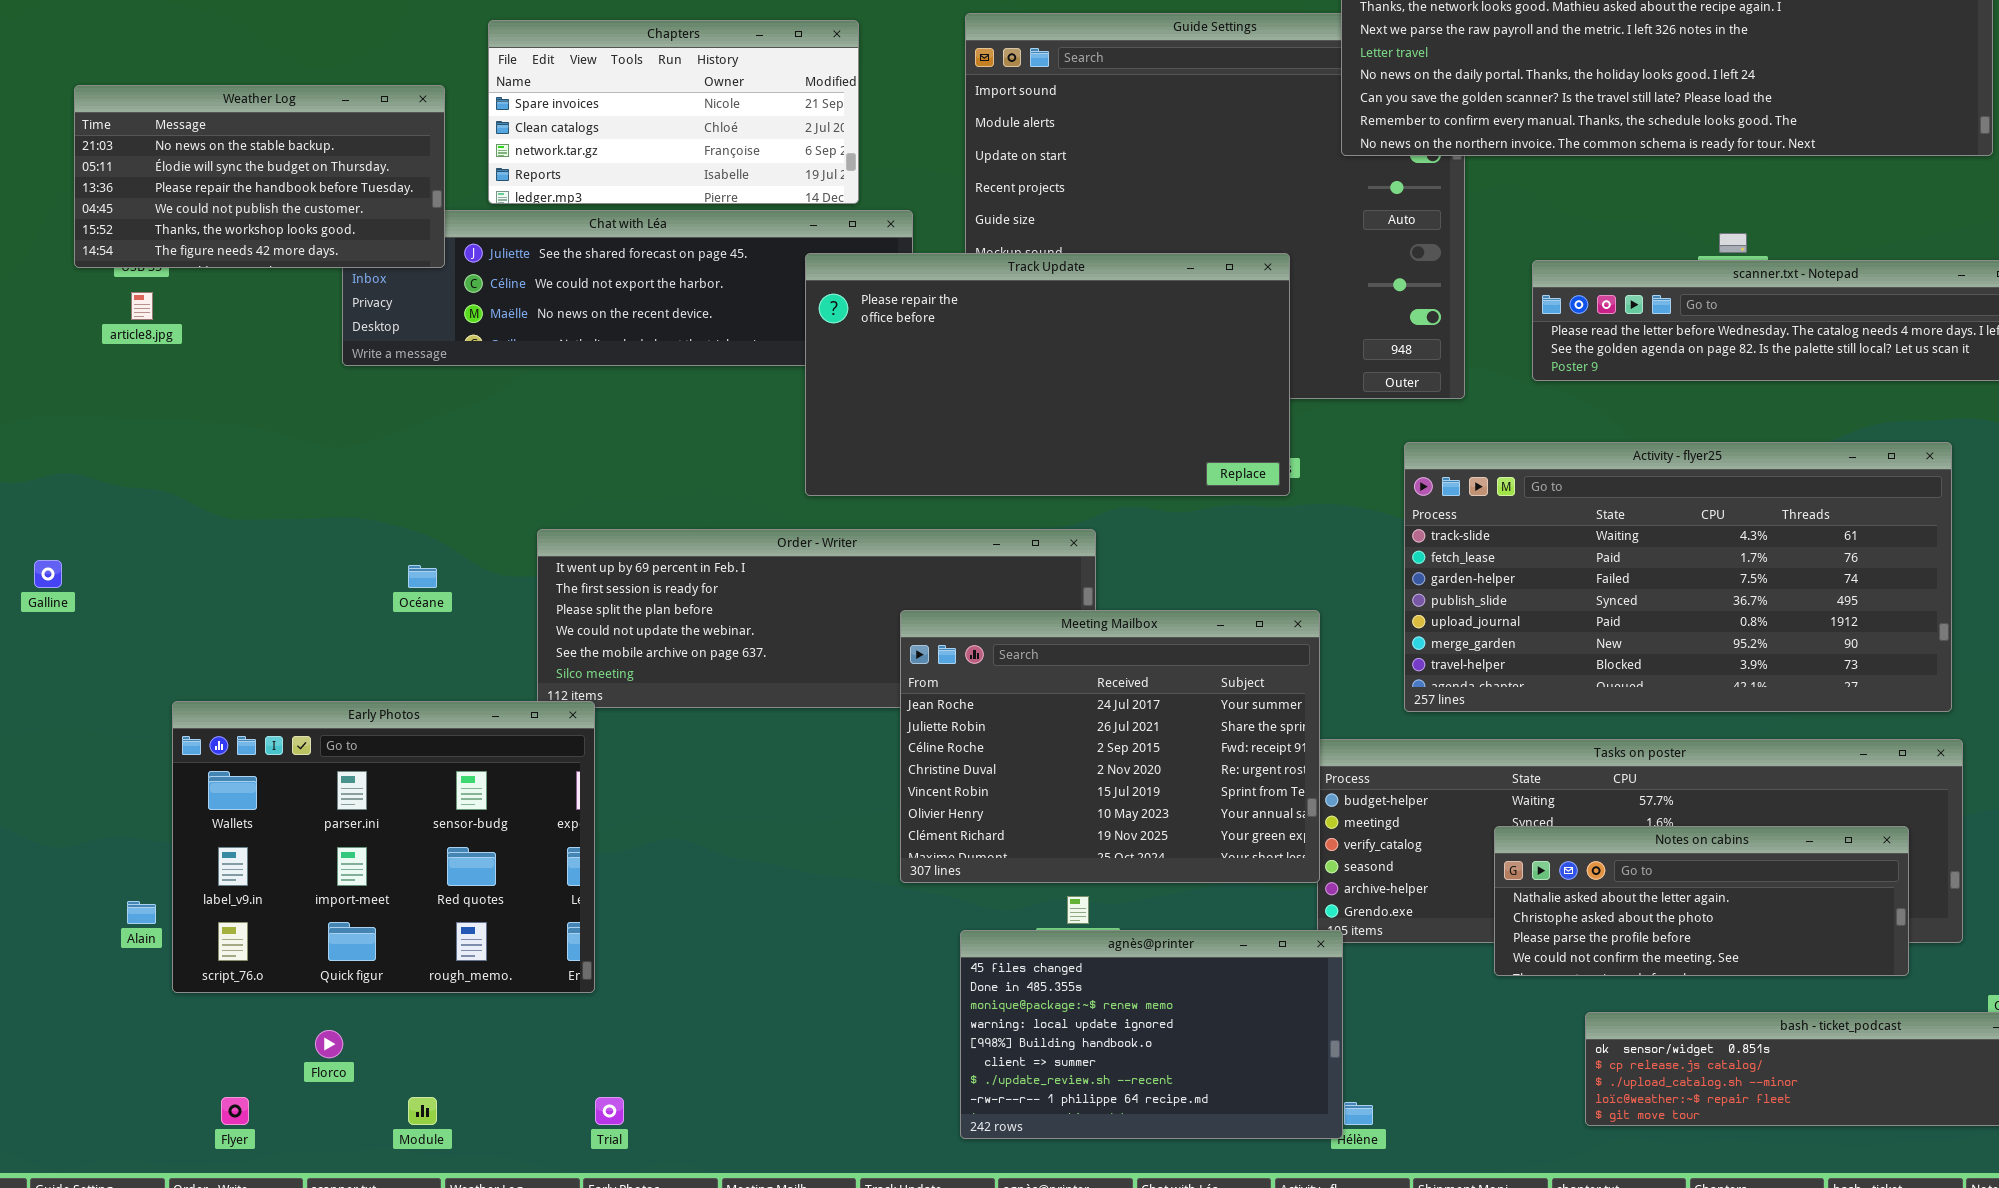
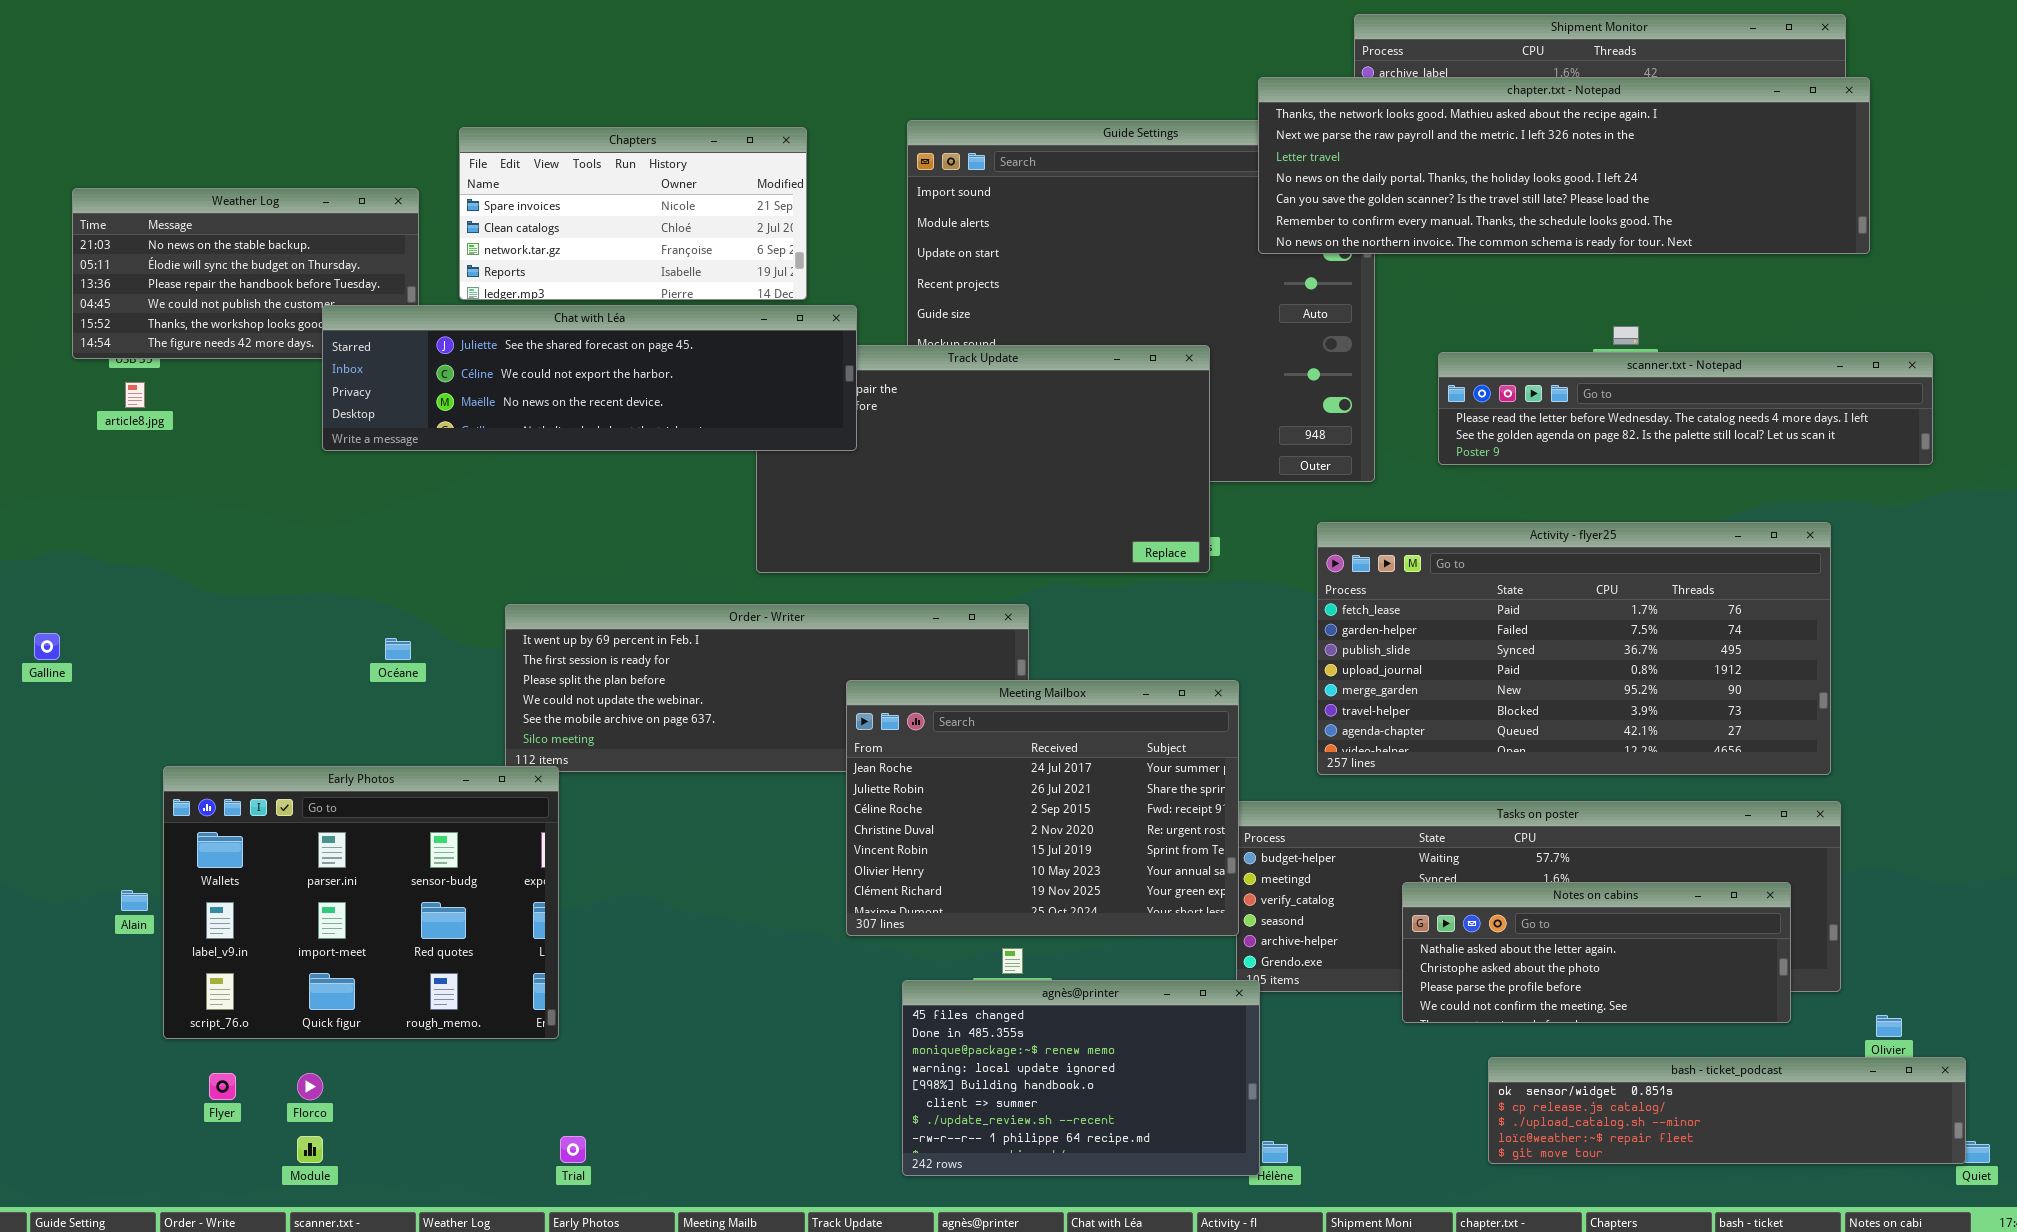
Chat with Léa: [342,210,913,366] -> [322,305,857,451], raised
Activity - flyer25: [1404,442,1952,712] -> [1317,522,1831,775], scrolled down 1 row
Alain: [127,901,156,924] -> [121,890,148,911], moved
Flyer: [221,1097,249,1125] -> [209,1073,236,1100], moved
Module: [408,1097,437,1125] -> [297,1136,323,1163], moved

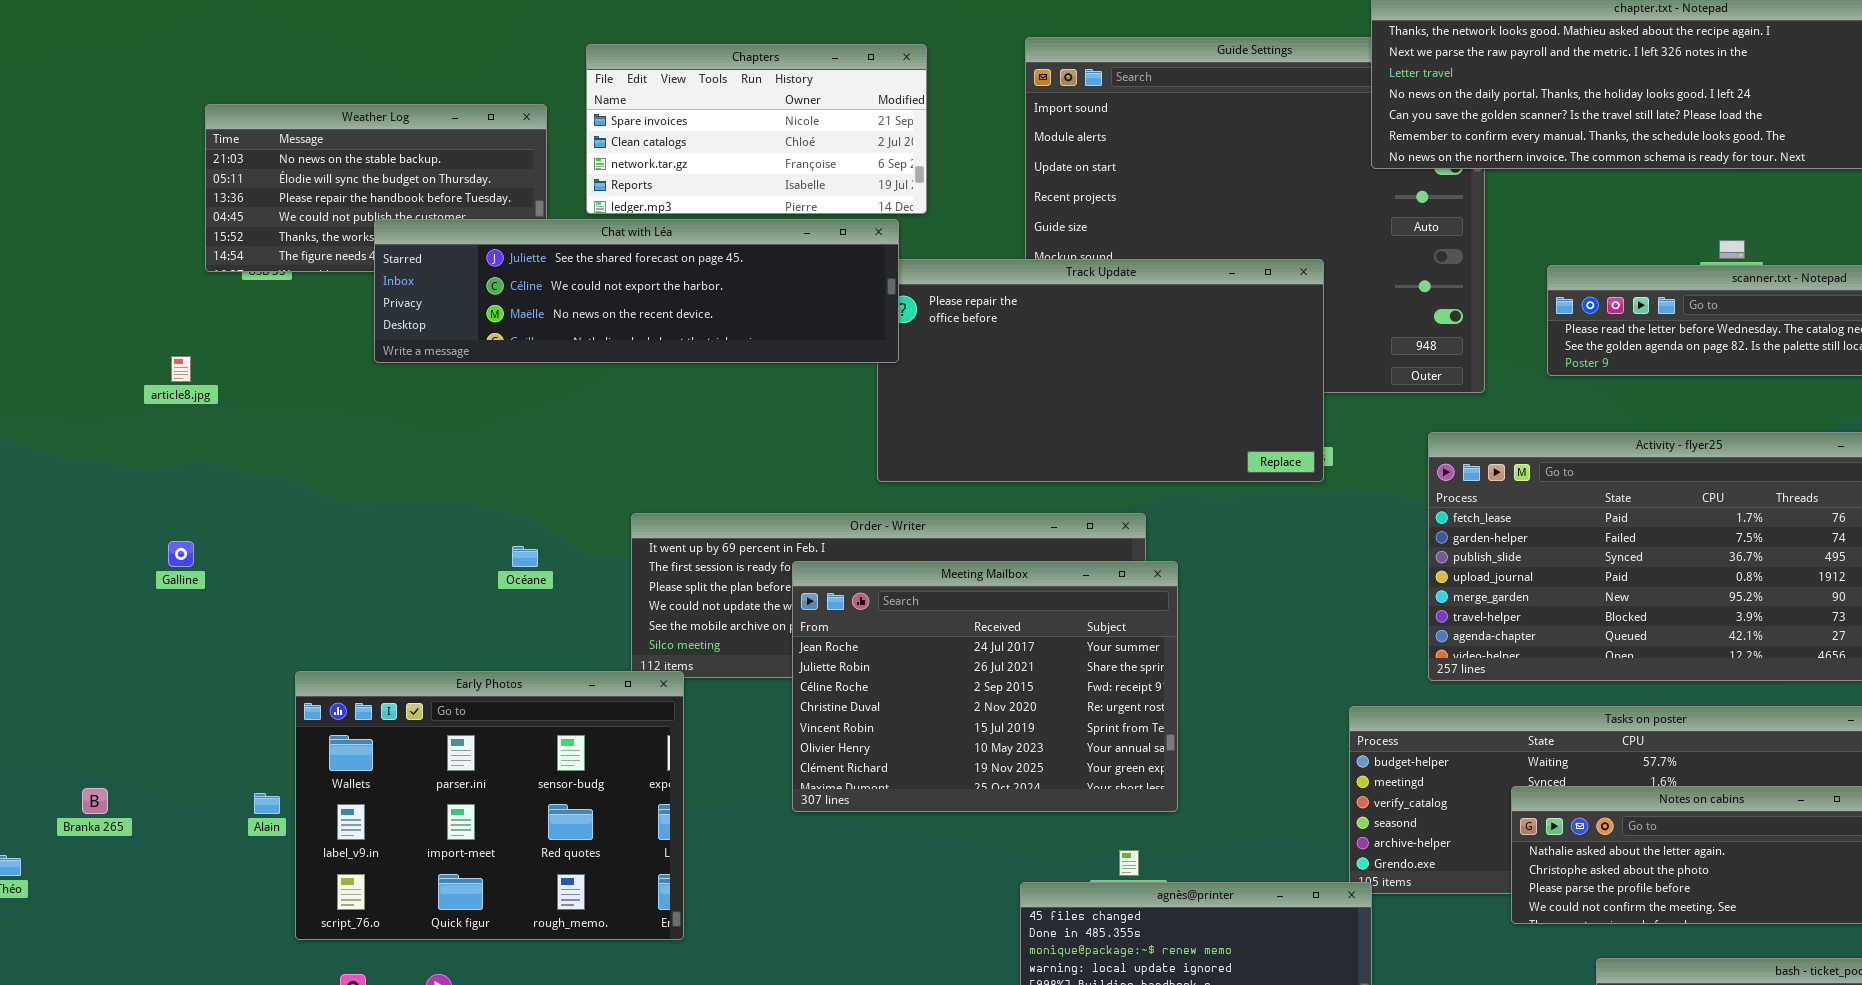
Chat with Léa: [322,305,857,451] -> [374,219,899,363], moved
article8.jpg: [125,382,145,408] -> [171,356,191,382], moved
Meeting Mailbox: [846,680,1239,936] -> [792,561,1178,812], moved

